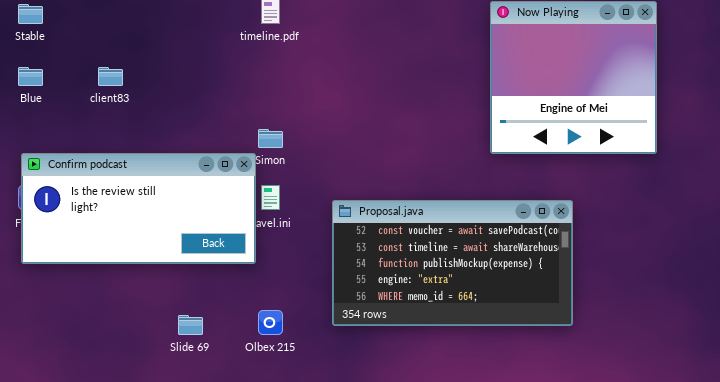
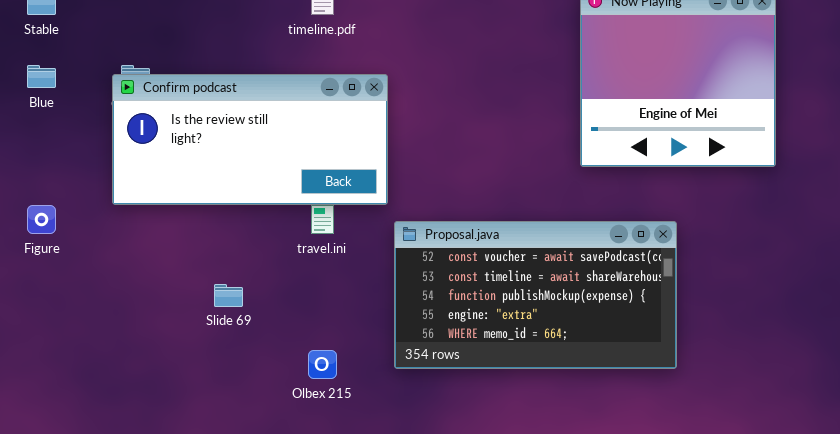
Confirm podcast: [21,153,256,264] -> [112,74,388,205], moved
Slide 69: [178,315,203,335] -> [214,284,243,307], moved

